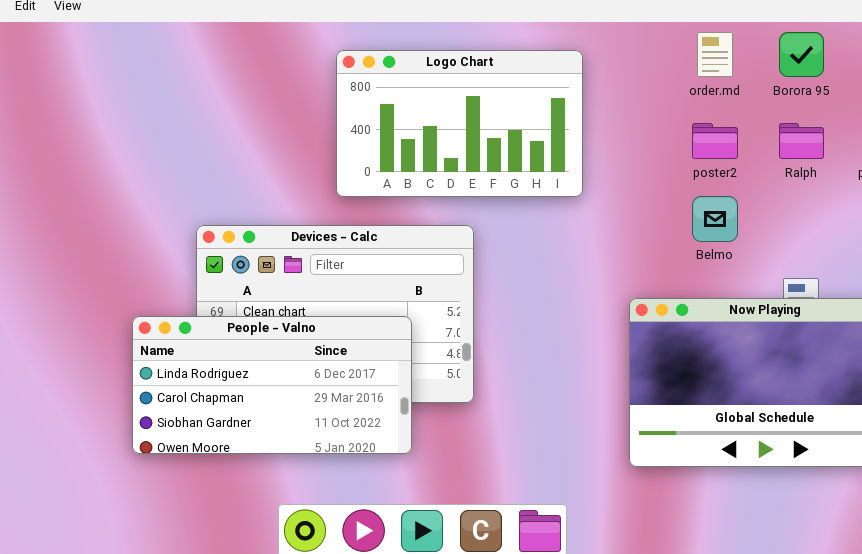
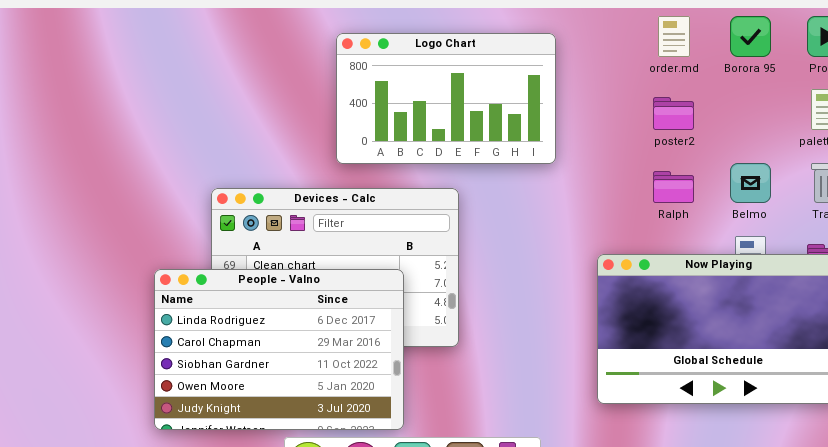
Ralph: [779,123,824,159] -> [653,171,694,203], moved
Belmo: [692,196,738,242] -> [730,163,771,203], moved
People - Valno: [132,316,412,454] -> [154,269,404,430], resized

